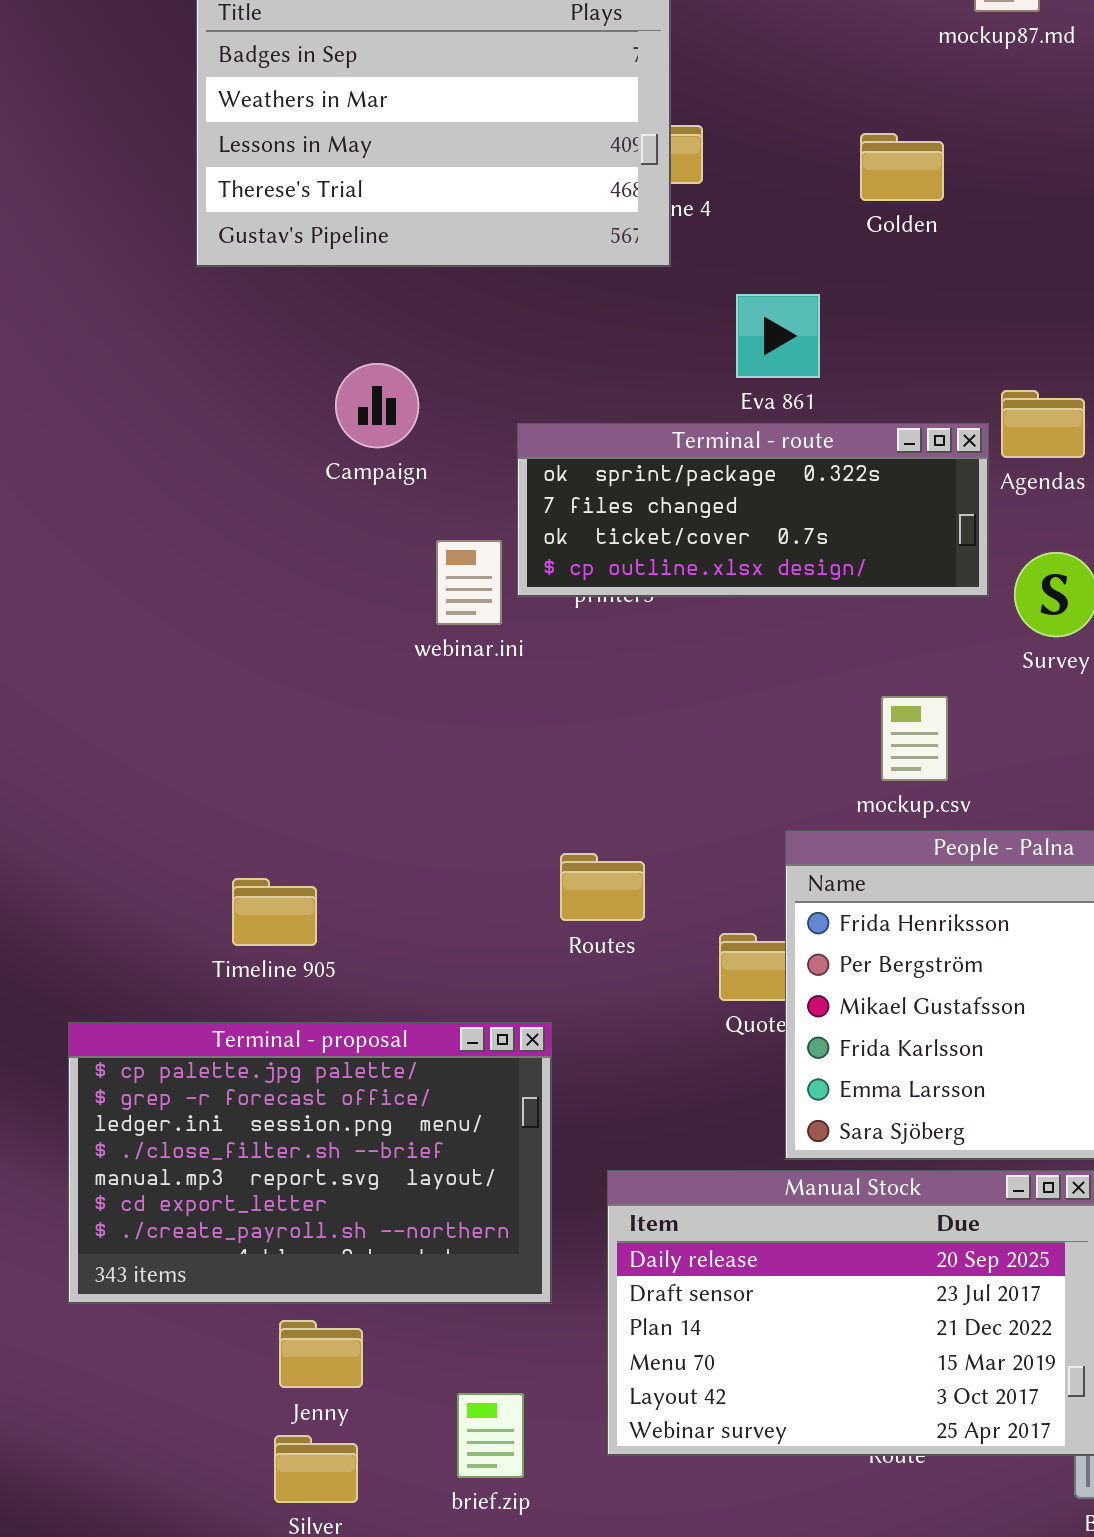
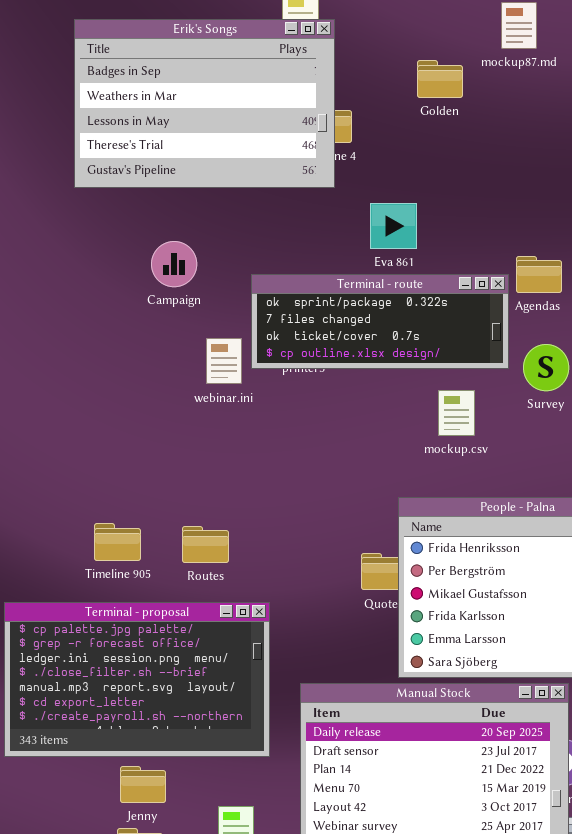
Golden: [860,133,944,201] -> [417,60,463,98], moved
mockup.csv: [881,696,948,781] -> [438,390,475,436], moved
Routes: [560,853,645,921] -> [182,526,229,563], moved

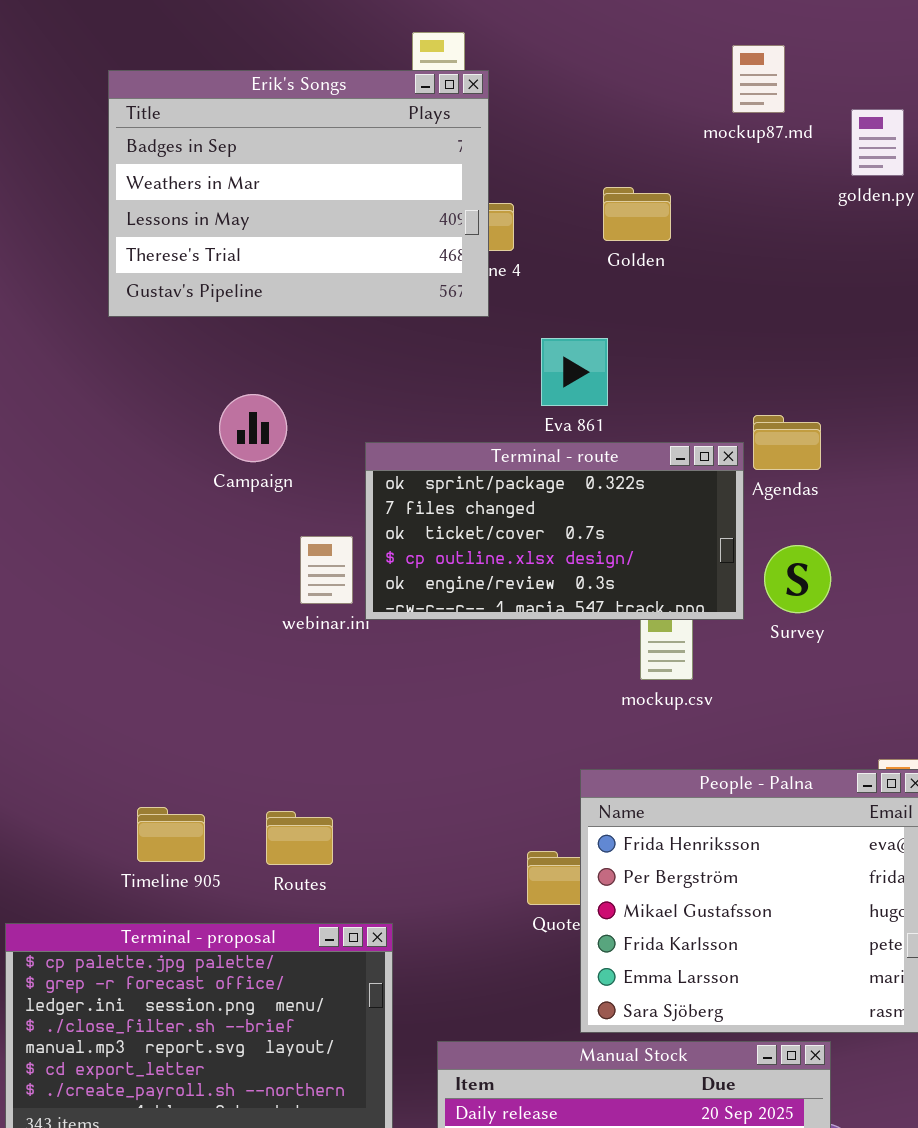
Golden: [417,60,463,98] -> [603,187,671,241], moved
Terminal - route: [251,274,509,369] -> [365,442,744,620], resized

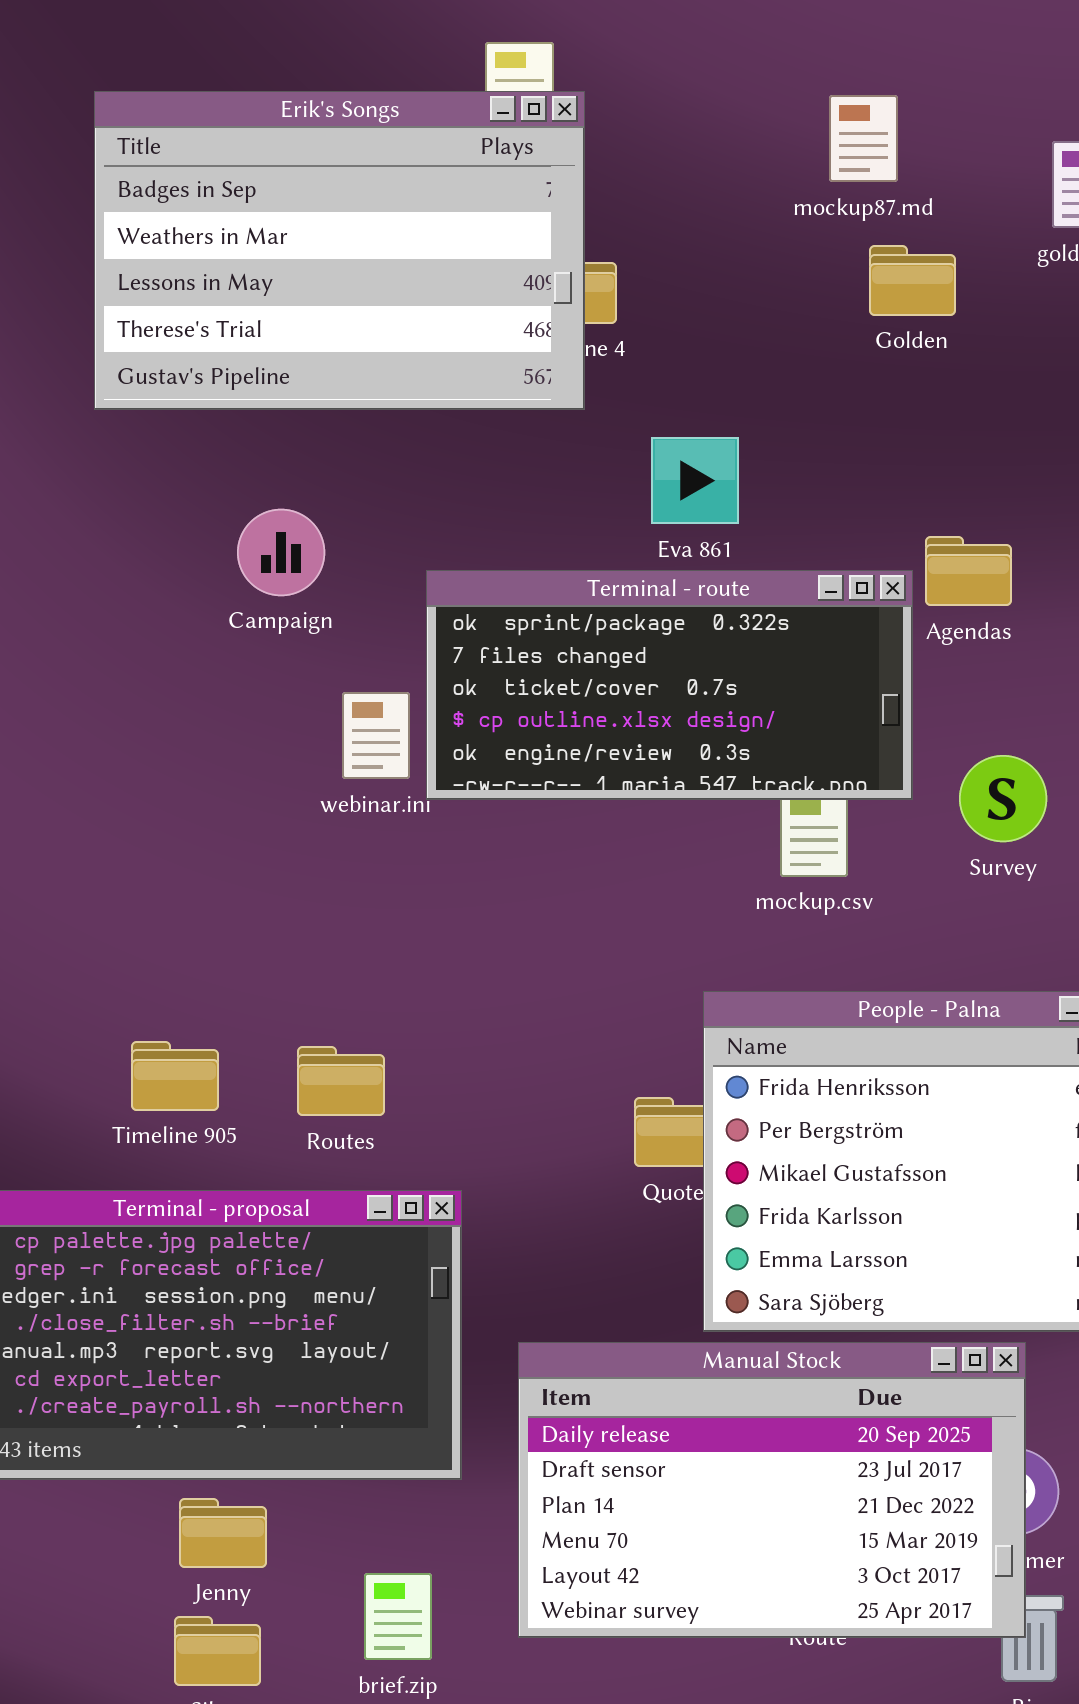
mockup87.md: [732,45,785,113] -> [829,95,898,182], moved
Golden: [603,187,671,241] -> [869,245,956,316], moved
Survey: [764,545,831,613] -> [959,755,1047,842], moved

